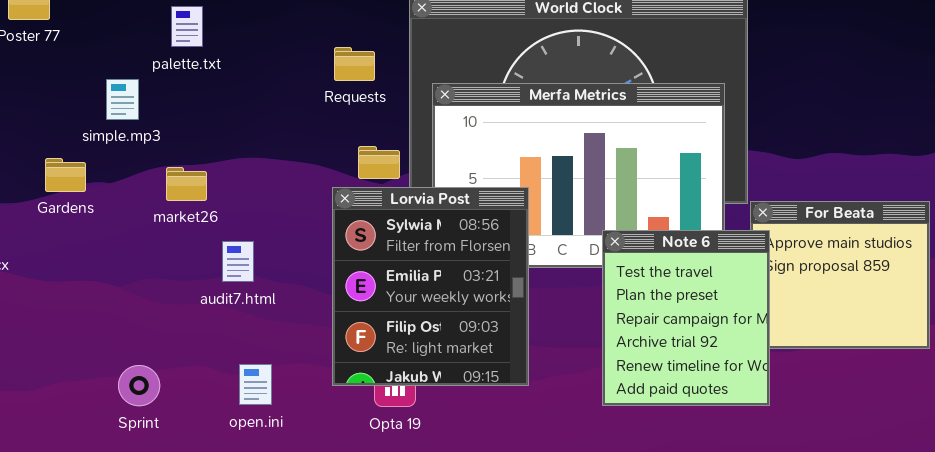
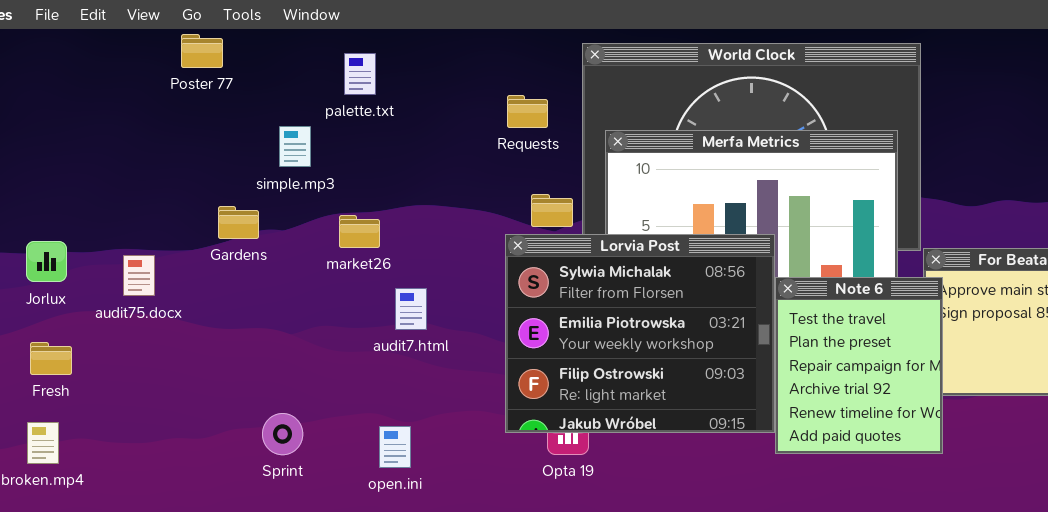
Lorvia Post: [332,187,529,386] -> [505,234,775,433], resized
open.ini: [239,364,272,405] -> [379,426,411,468], moved
Sprint: [118,365,160,406] -> [262,413,303,455], moved

